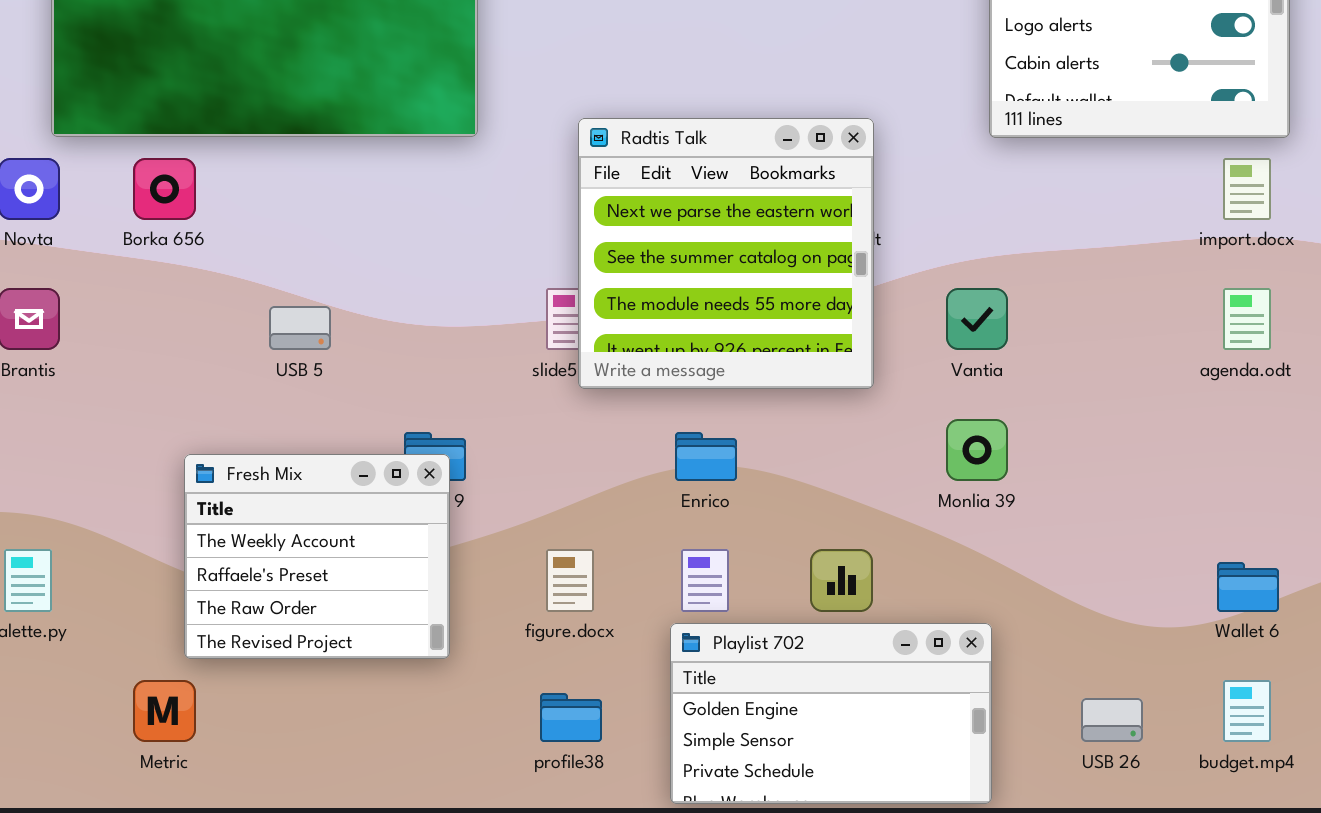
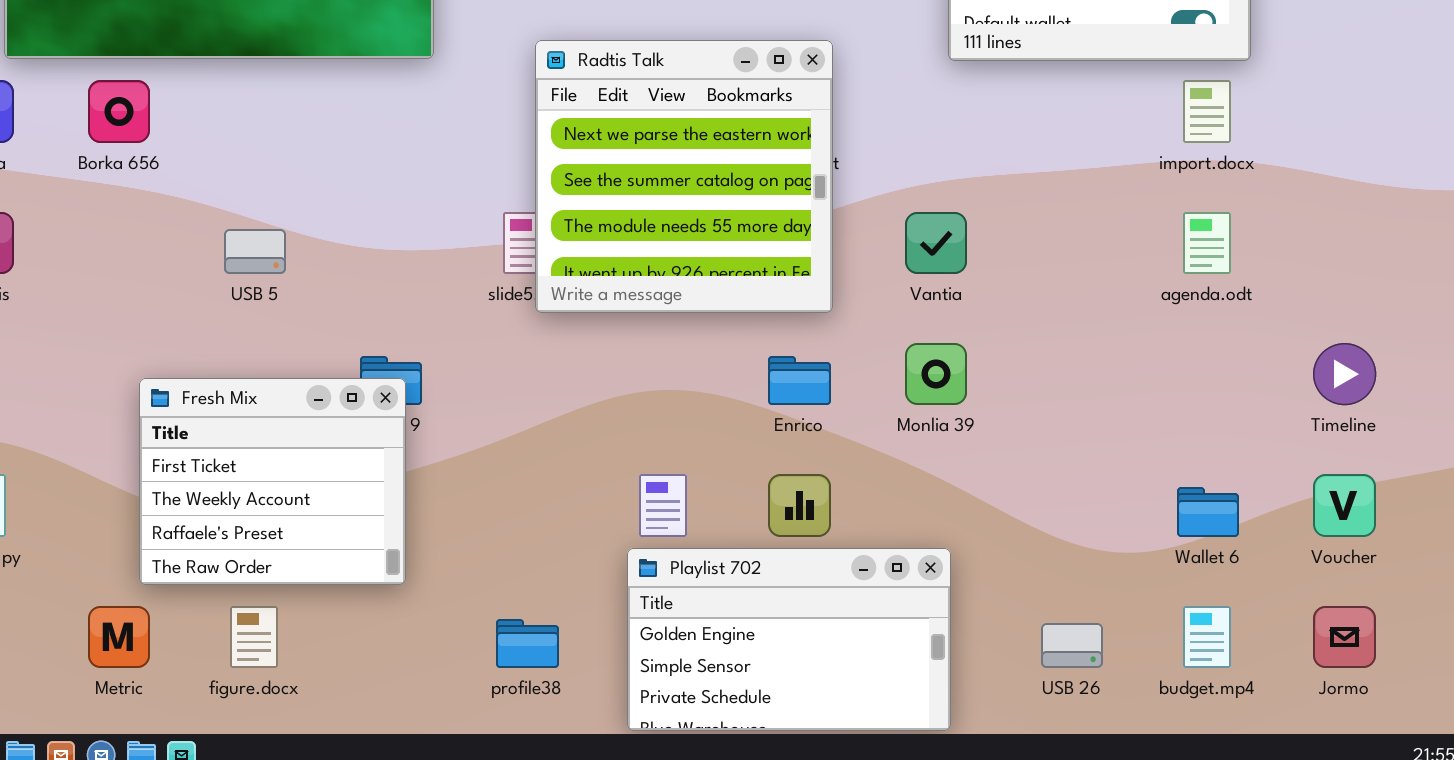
Enrico: [675,432,737,481] -> [768,356,831,405], moved
Fresh Mix: [184,454,450,659] -> [139,378,406,585], scrolled up 1 row
figure.docx: [546,549,594,612] -> [230,606,278,668], moved

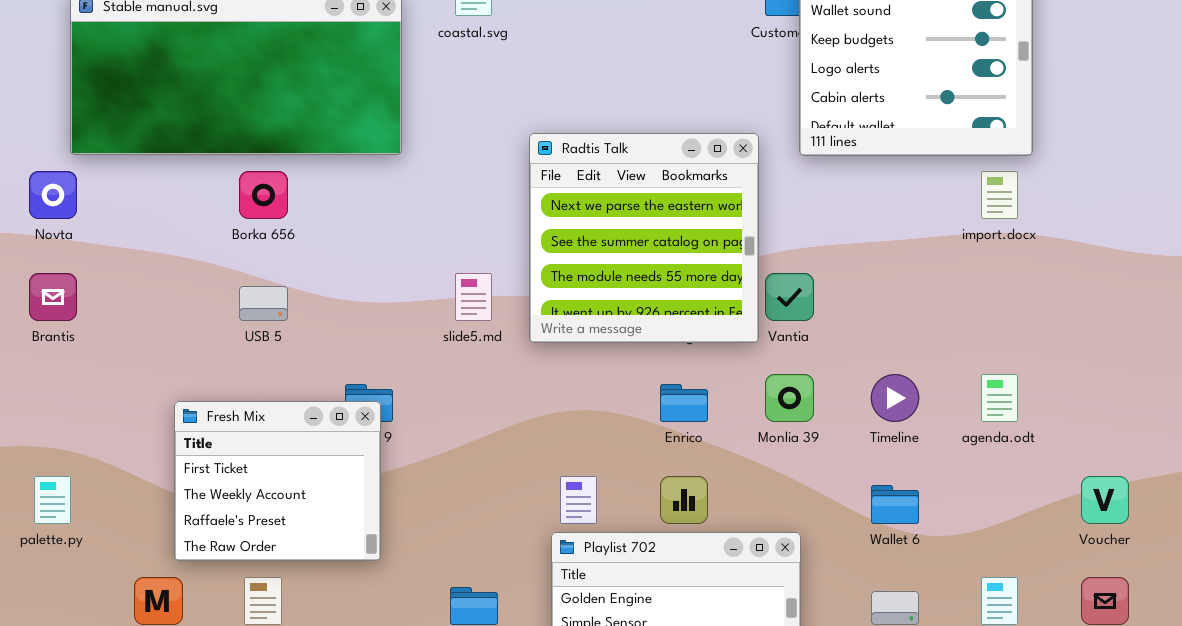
Radtis Talk: [535,40,833,313] -> [529,133,759,343], moved
Borka 656: [88,80,150,143] -> [239,171,288,219], moved
agenda.odt: [1183,212,1231,274] -> [981,374,1018,422], moved
Timeline: [1313,343,1376,405] -> [871,374,919,422], moved
Wallet 6: [1177,487,1239,537] -> [871,485,919,524], moved

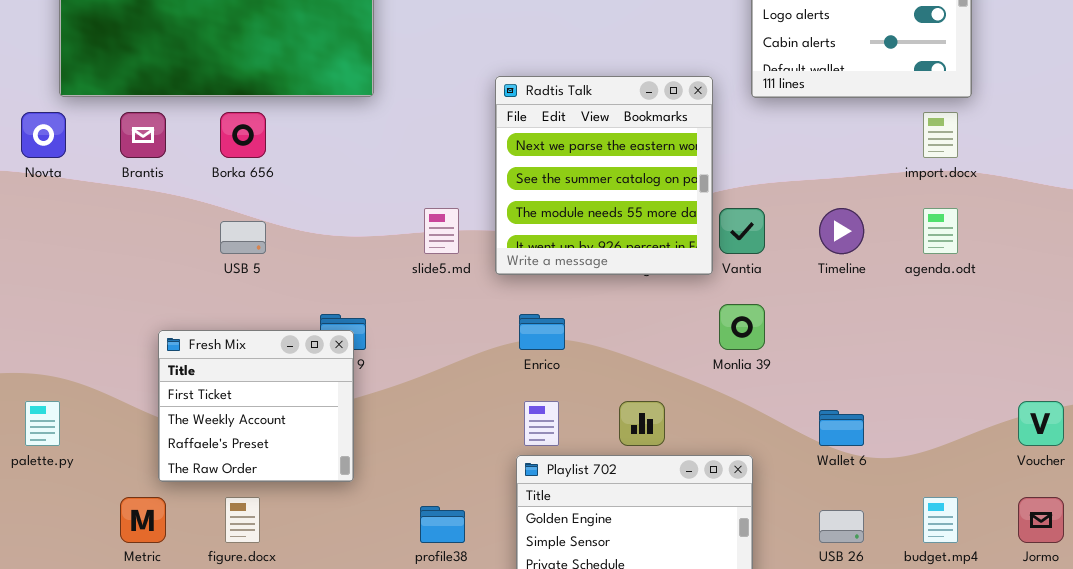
Brantis: [29,273,77,321] -> [120,112,166,158], moved
Timeline: [871,374,919,422] -> [819,208,864,254], moved
agenda.odt: [981,374,1018,422] -> [923,208,958,254], moved
Enrico: [660,384,708,422] -> [519,314,565,350], moved

